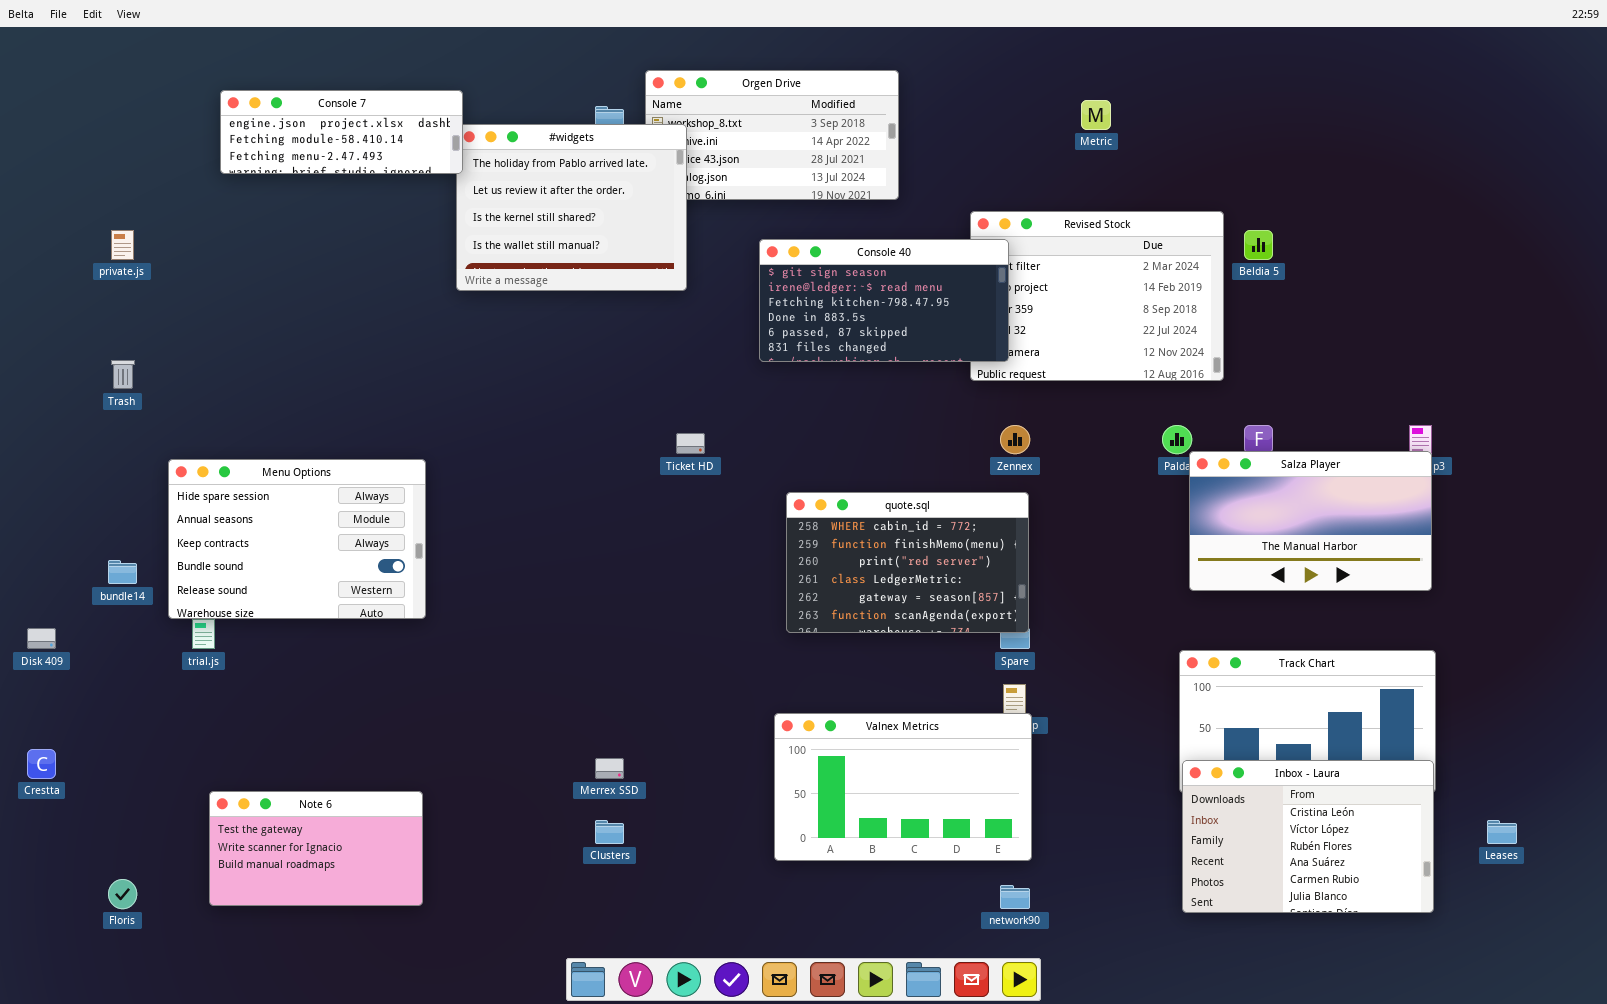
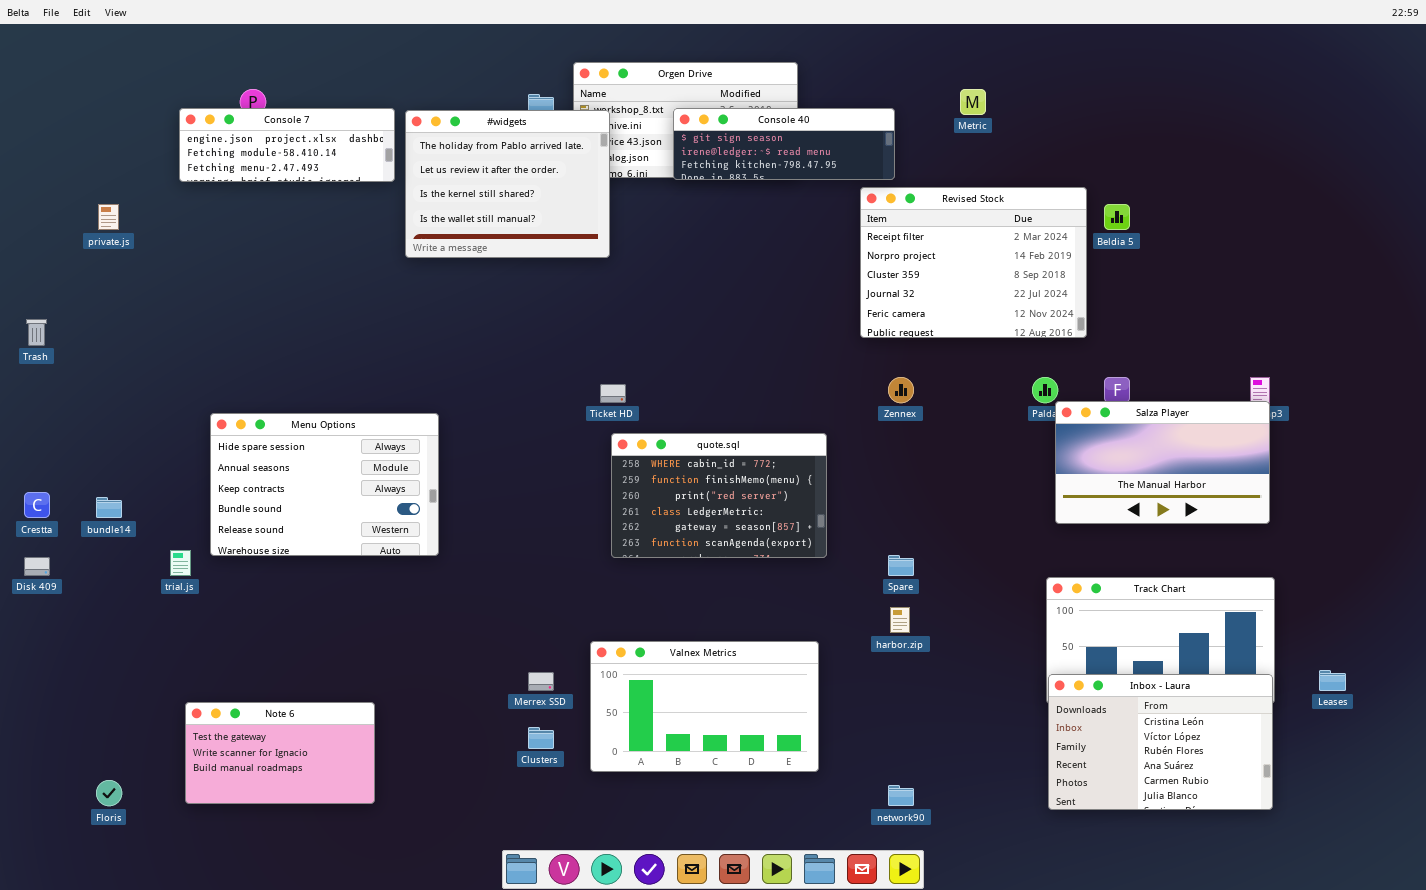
Console 7: [220,90,463,174] -> [179,108,395,182], moved
Console 40: [759,239,1009,362] -> [673,108,895,180], moved, resized
Trash: [111,360,135,389] -> [26,319,47,346], moved
Menu Options: [168,459,426,619] -> [210,413,439,556], moved
quote.sql: [786,492,1029,633] -> [611,433,827,558], moved
Valnex Metrics: [774,713,1032,861] -> [590,641,819,772], moved
Crestta: [27,749,56,779] -> [24,492,50,518], moved
Leases: [1487,820,1517,844] -> [1319,670,1346,691], moved

